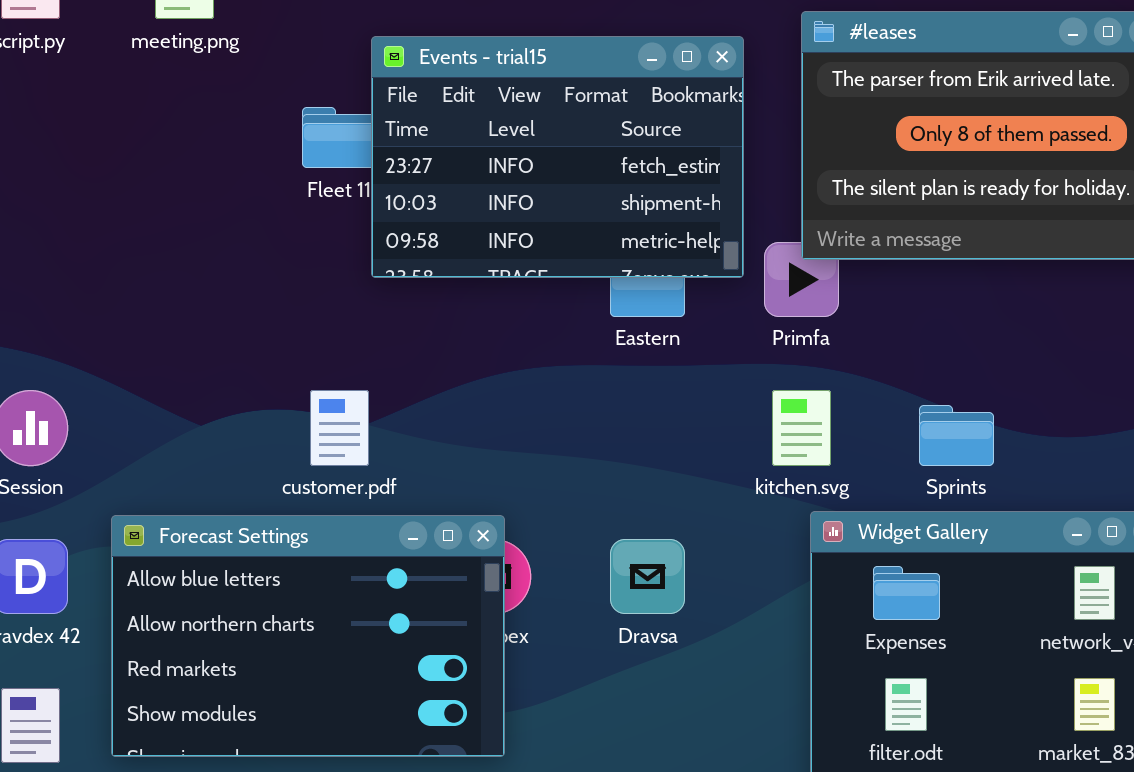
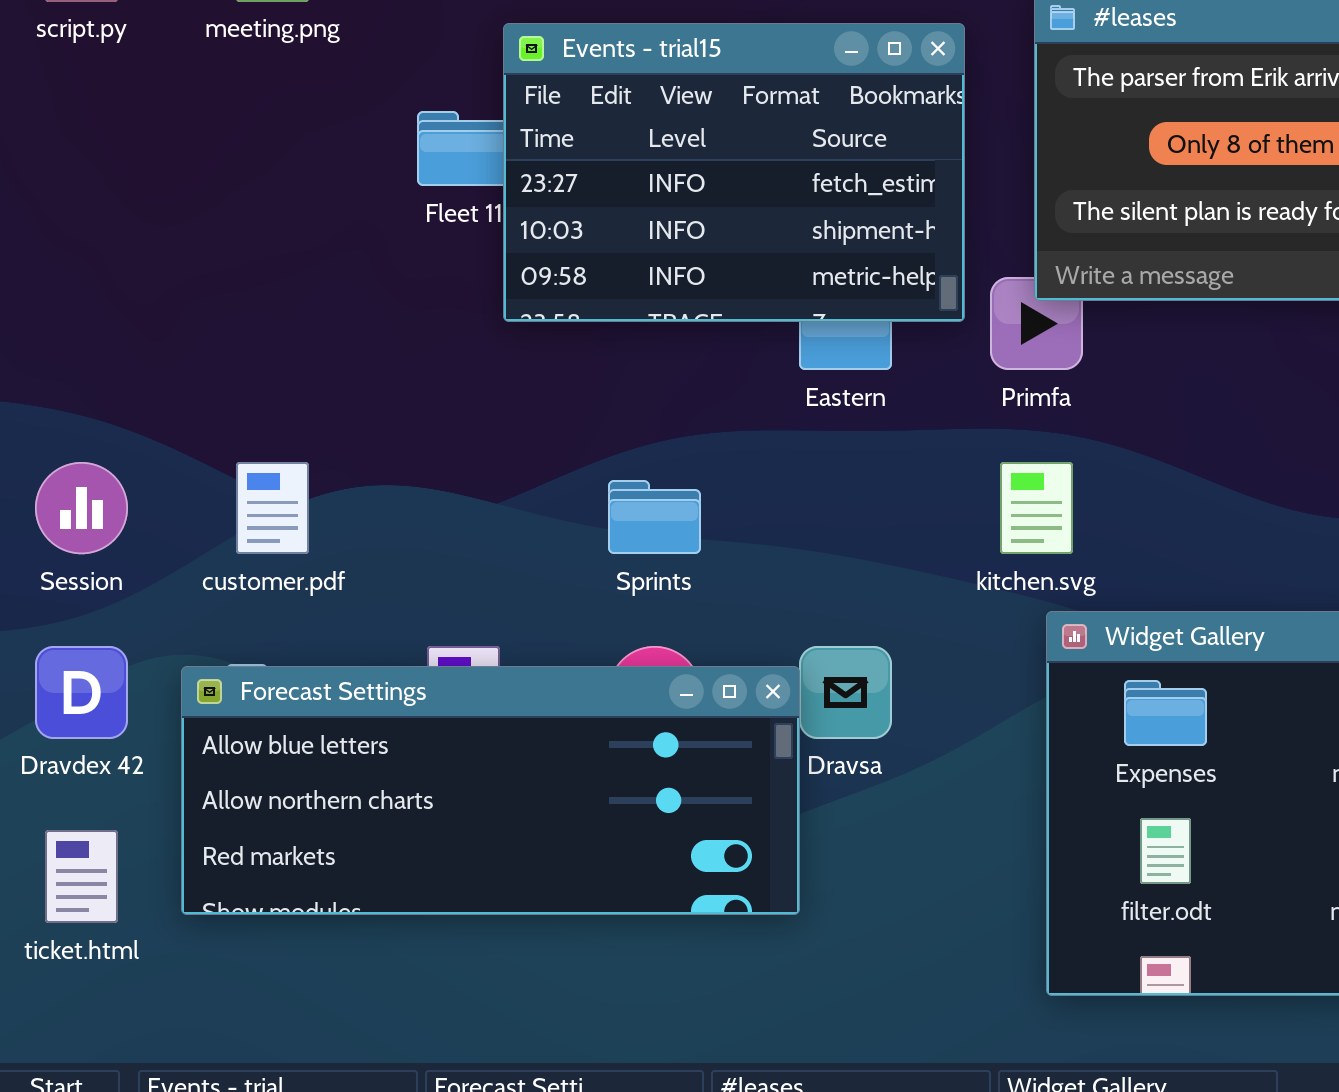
customer.pdf: [310,390,369,466] -> [236,462,309,554], moved
Sprints: [919,405,994,466] -> [608,480,701,554], moved
Forecast Settings: [111,515,505,757] -> [181,666,800,915], resized

